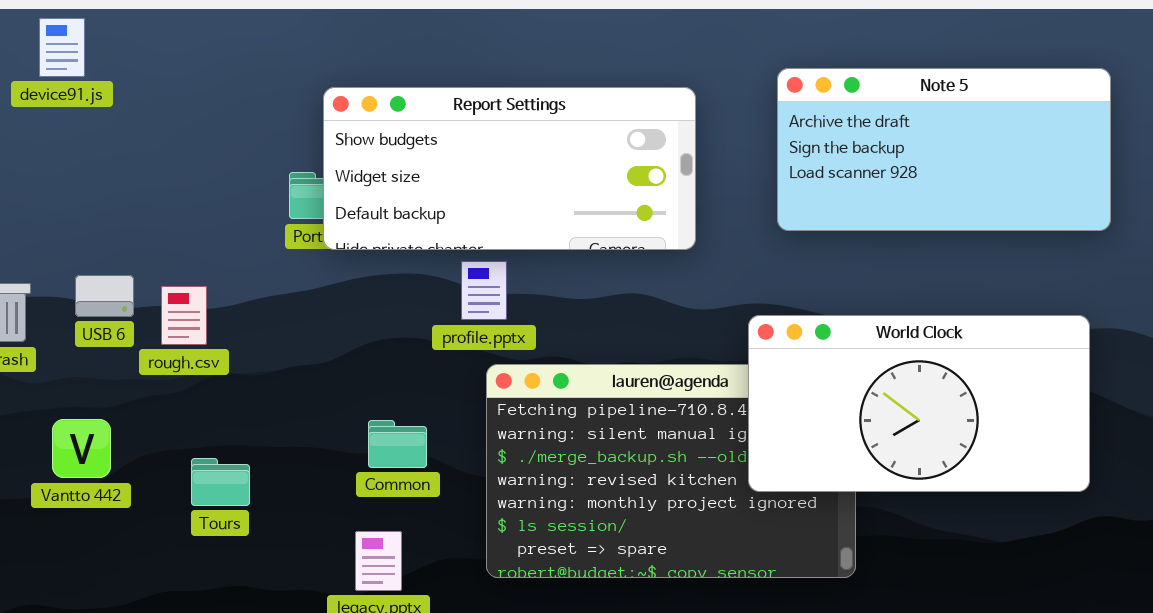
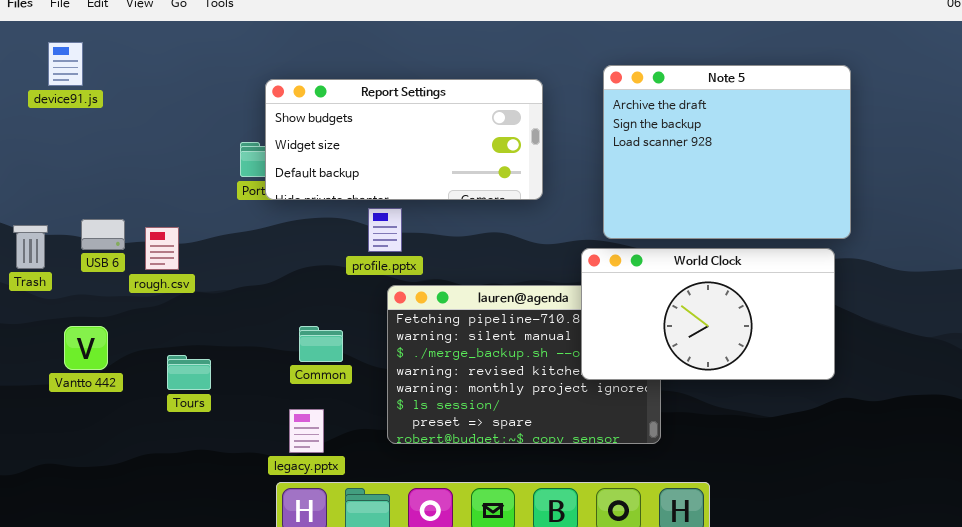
device91.js: [39,18,85,77] -> [48,42,83,86], moved
Note 5: [777,68,1111,231] -> [603,65,851,239], resized

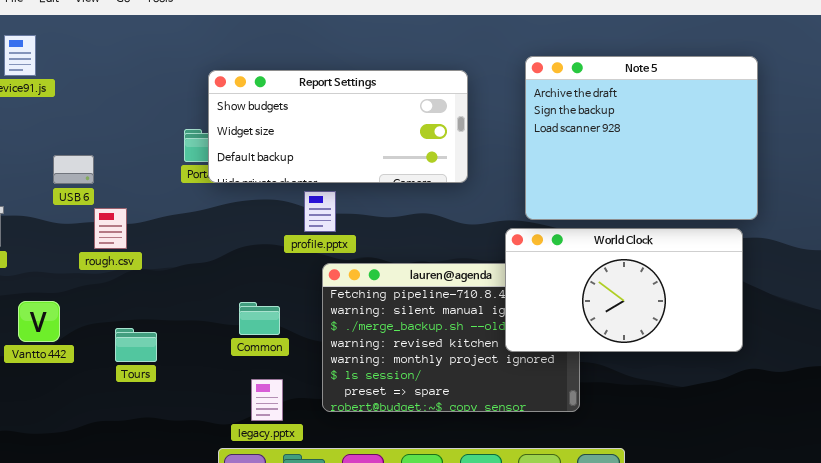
USB 6: [81,219,125,250] -> [53,155,94,184], moved
legacy.pptx: [289,409,324,453] -> [251,379,283,421], moved

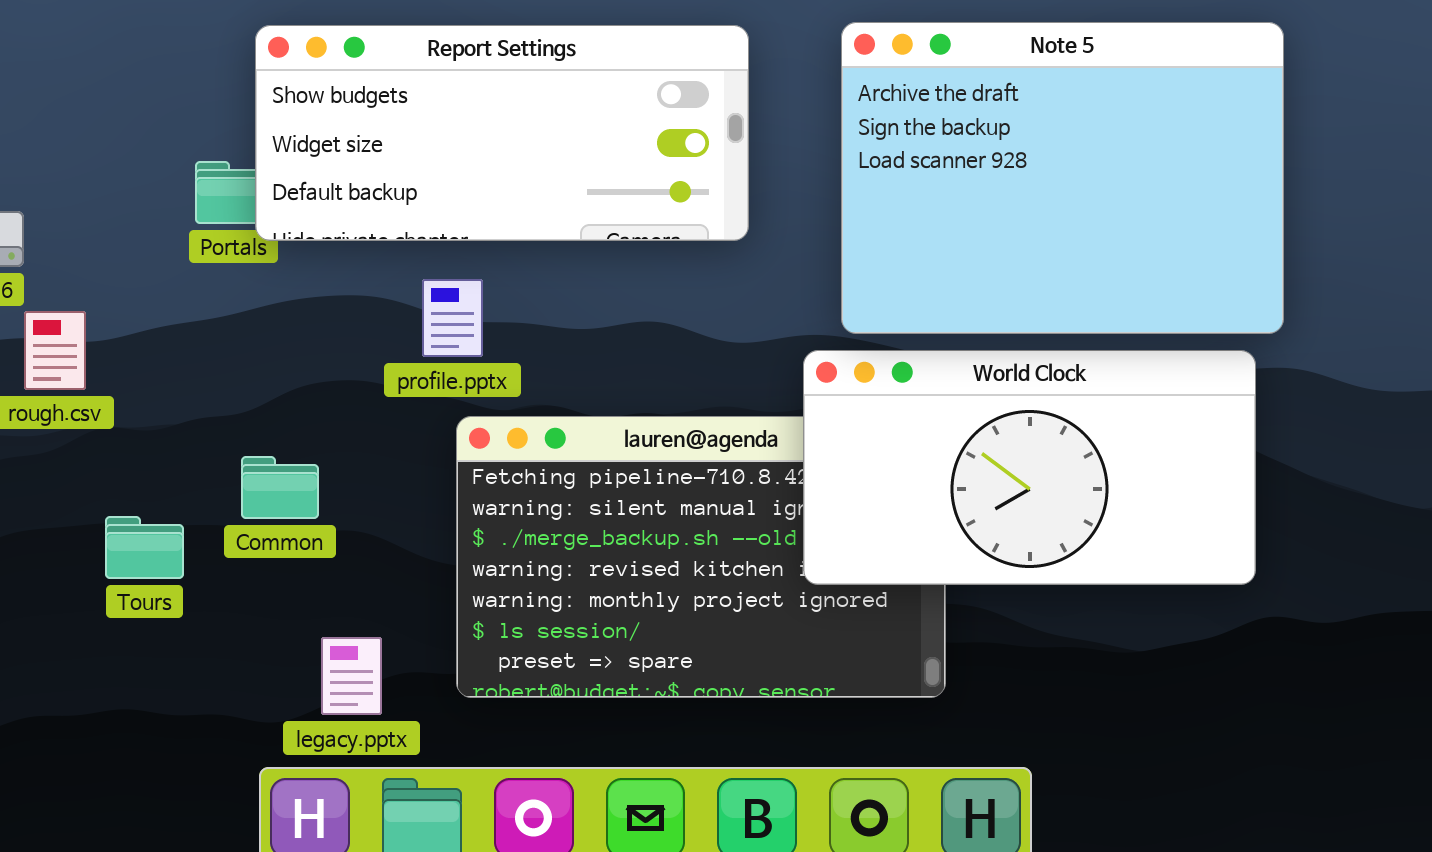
Report Settings: [208,70,468,183] -> [255,25,749,241], moved
Common: [239,302,280,335] -> [241,456,319,519], moved
Tours: [115,328,157,362] -> [105,516,184,579], moved

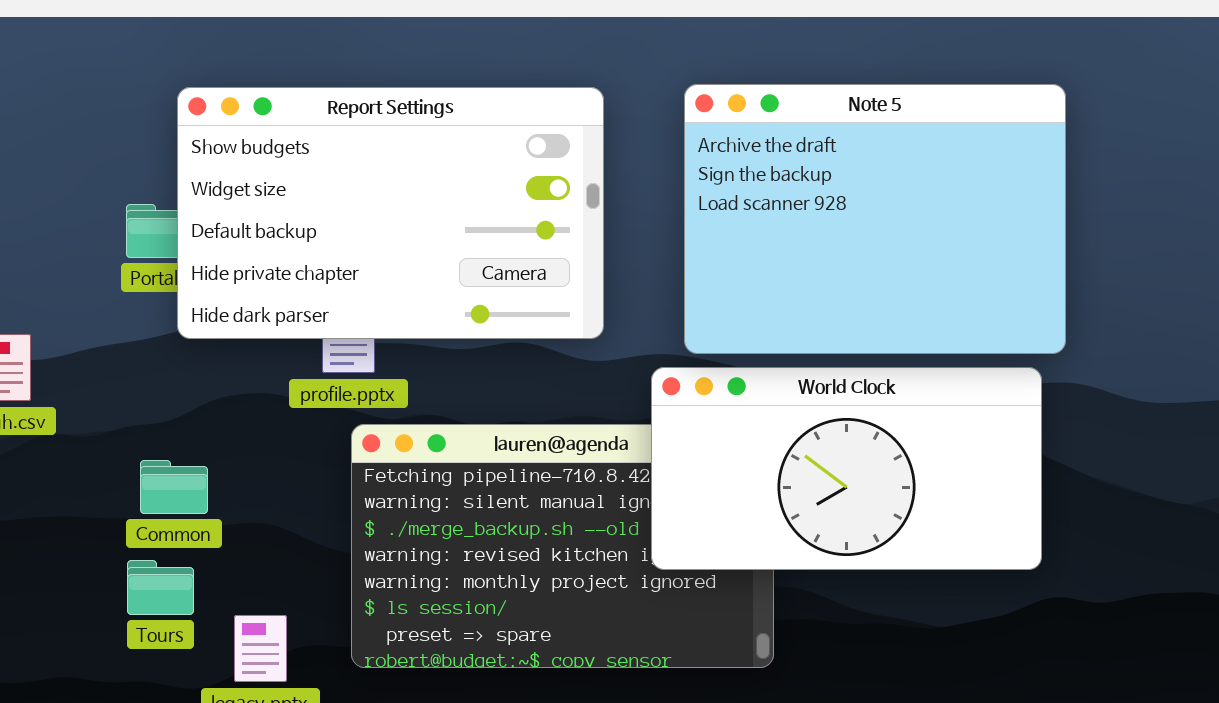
Report Settings: [255,25,749,241] -> [177,87,604,339], resized
Common: [241,456,319,519] -> [140,460,208,514], moved
Tours: [105,516,184,579] -> [127,560,194,615], moved

